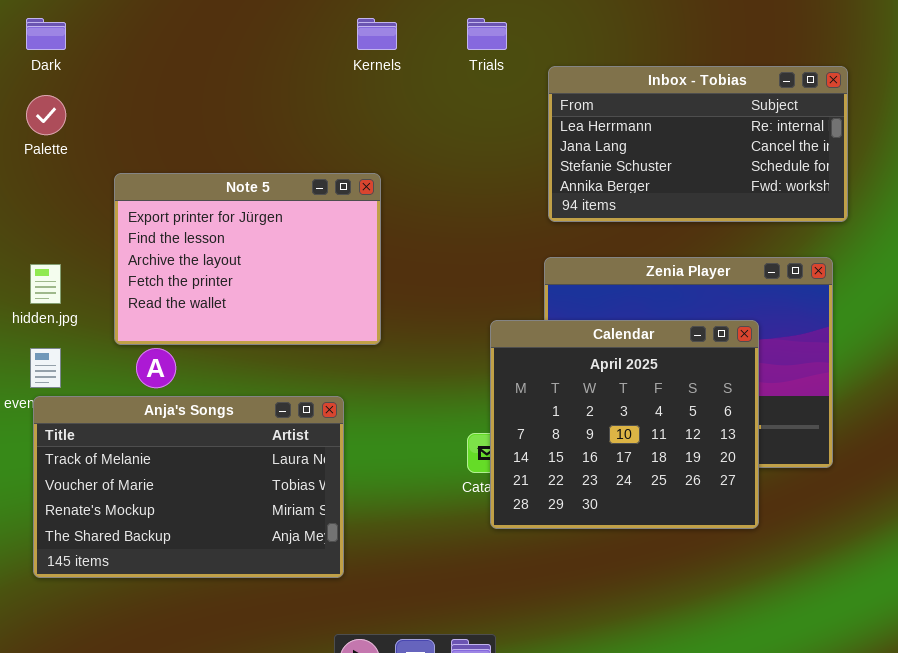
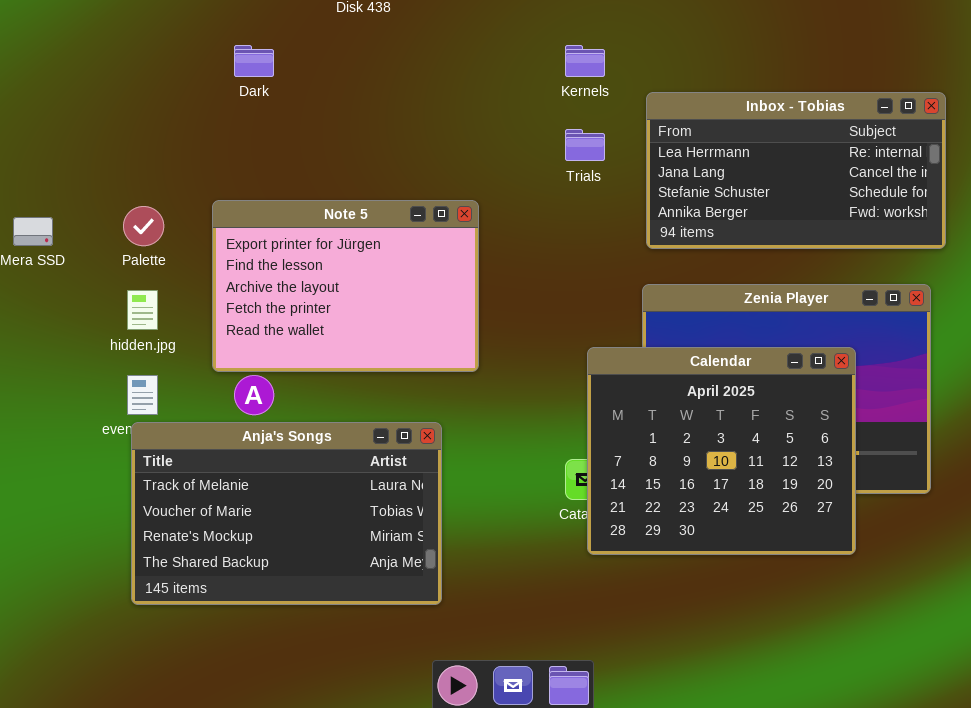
Dark: [26,18,66,50] -> [234,45,274,77], moved
Kernels: [357,18,397,50] -> [565,45,605,77], moved
Trials: [467,18,507,50] -> [565,129,605,161], moved
Palette: [26,95,66,135] -> [123,206,164,246], moved

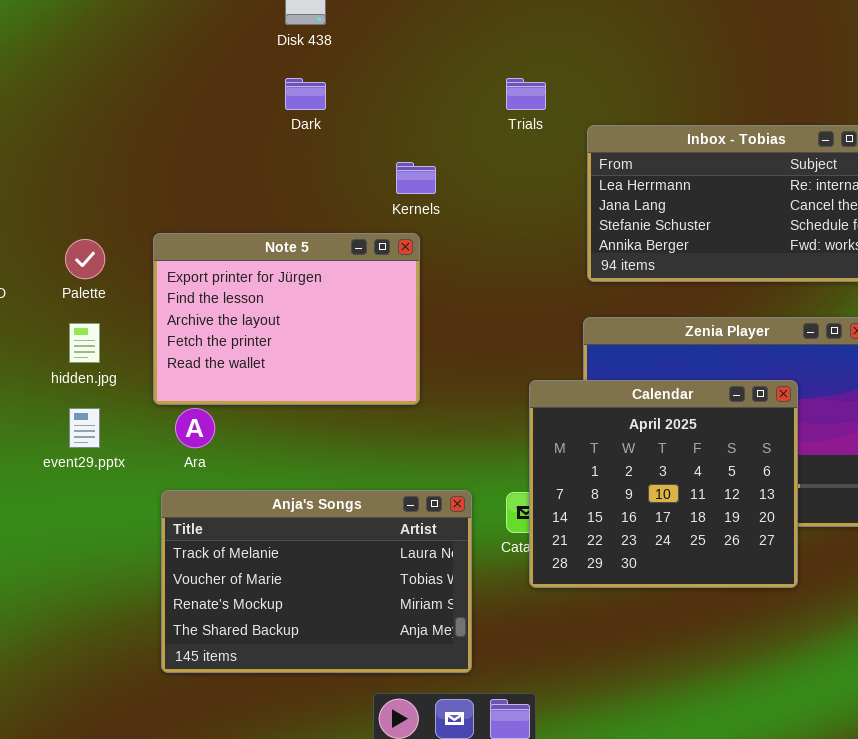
Dark: [234,45,274,77] -> [285,78,326,110], moved
Kernels: [565,45,605,77] -> [396,162,436,194], moved
Trials: [565,129,605,161] -> [506,78,546,110], moved
Anja's Songs: [131,422,442,605] -> [161,490,472,673], moved

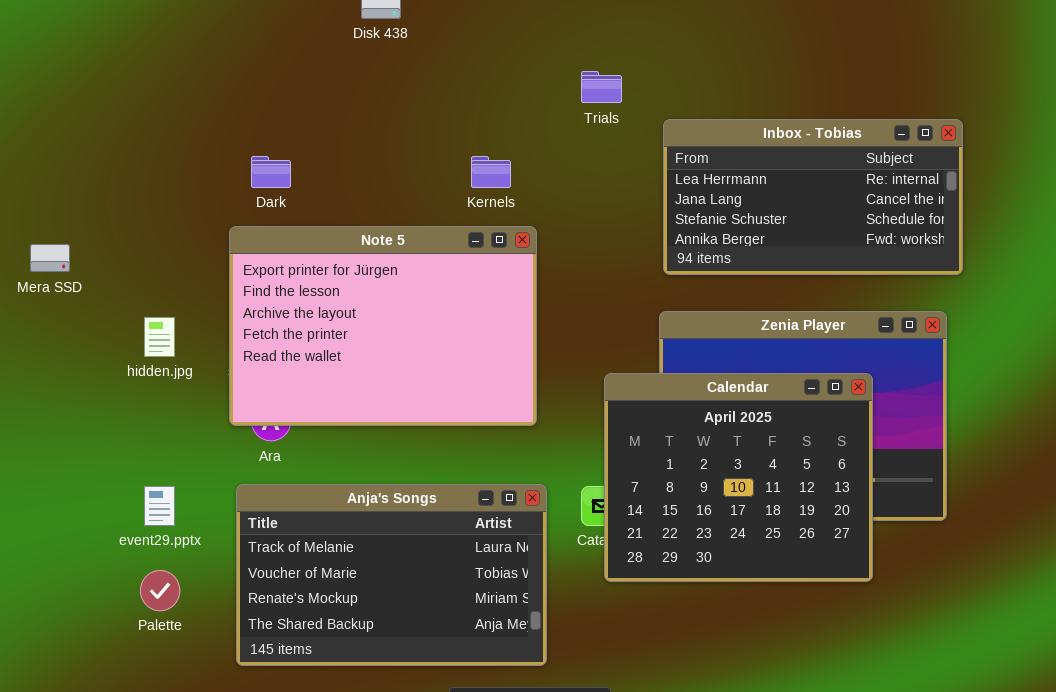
Dark: [285,78,326,110] -> [251,156,291,188], moved
Note 5: [153,233,420,405] -> [229,226,537,426], resized
Palette: [65,239,105,279] -> [140,570,180,611], moved
event29.pptx: [69,408,100,448] -> [144,486,175,526], moved

